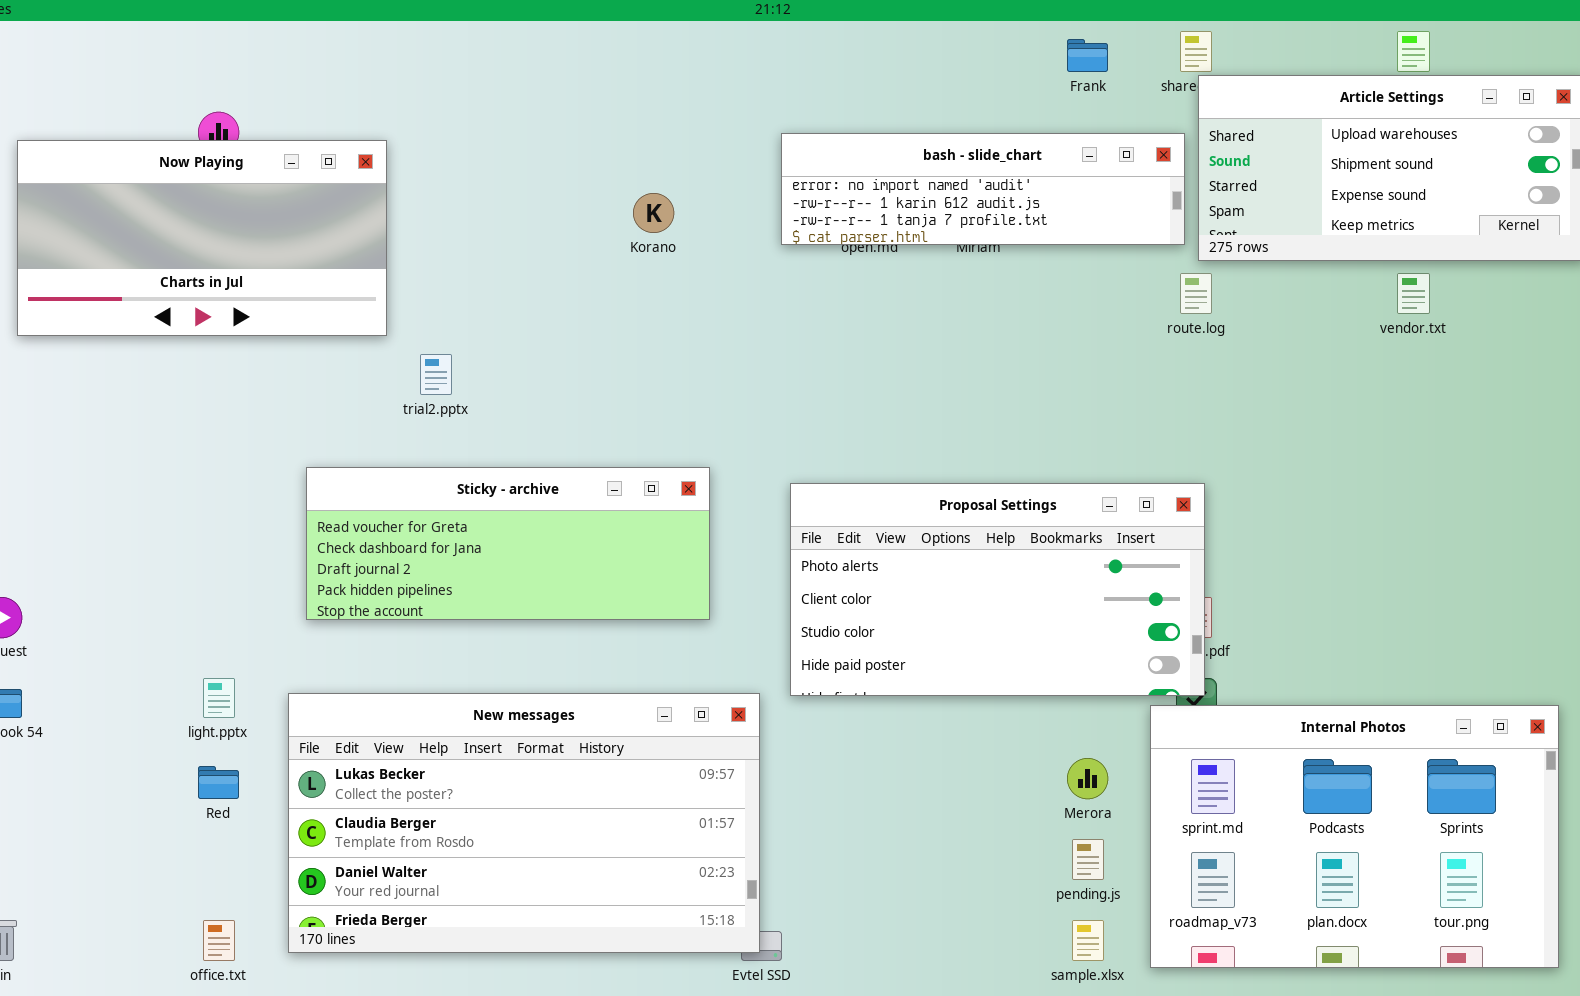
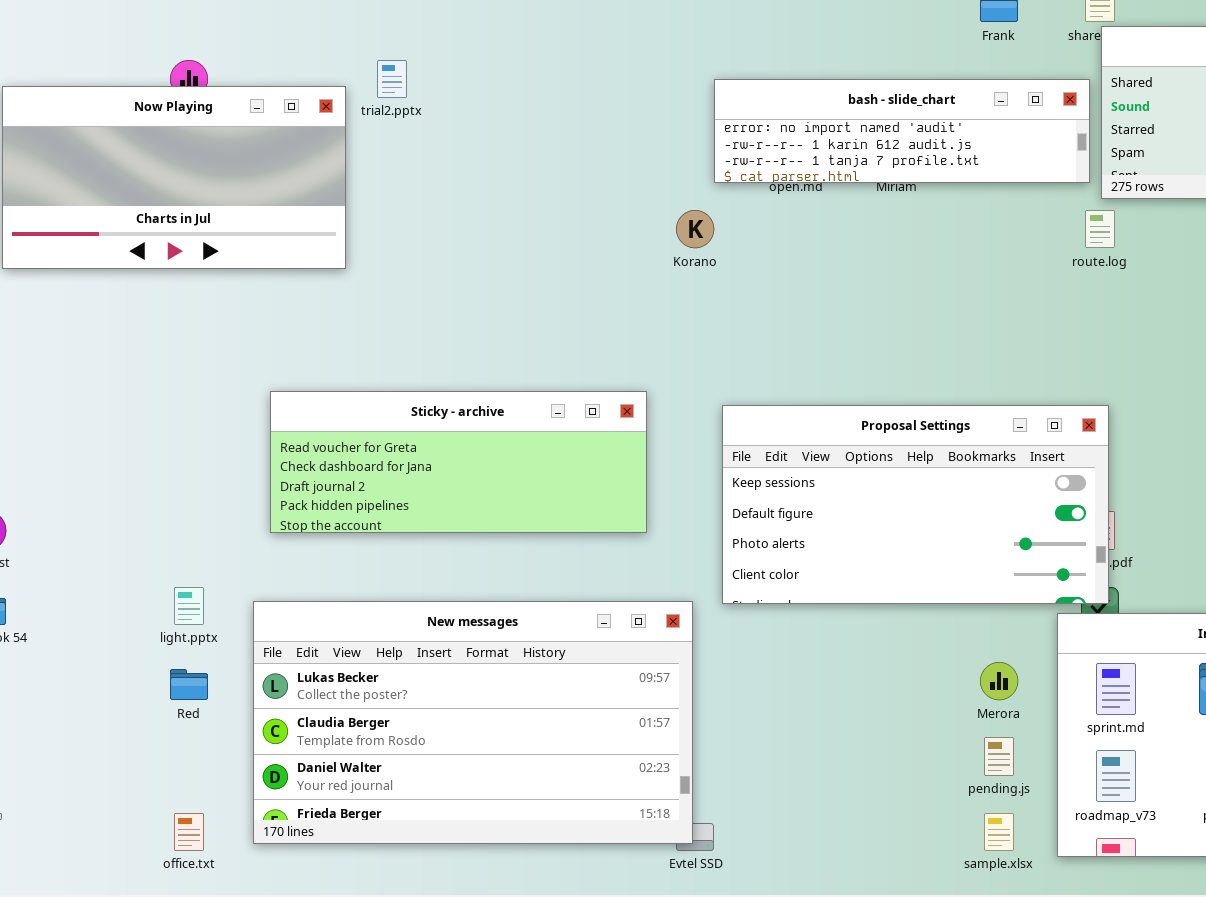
Korano: [633,193,674,233] -> [676,210,714,248], moved
trial2.pptx: [420,354,452,395] -> [377,60,407,98], moved
Proposal Settings: [790,483,1205,696] -> [722,405,1109,604], scrolled up 2 rows

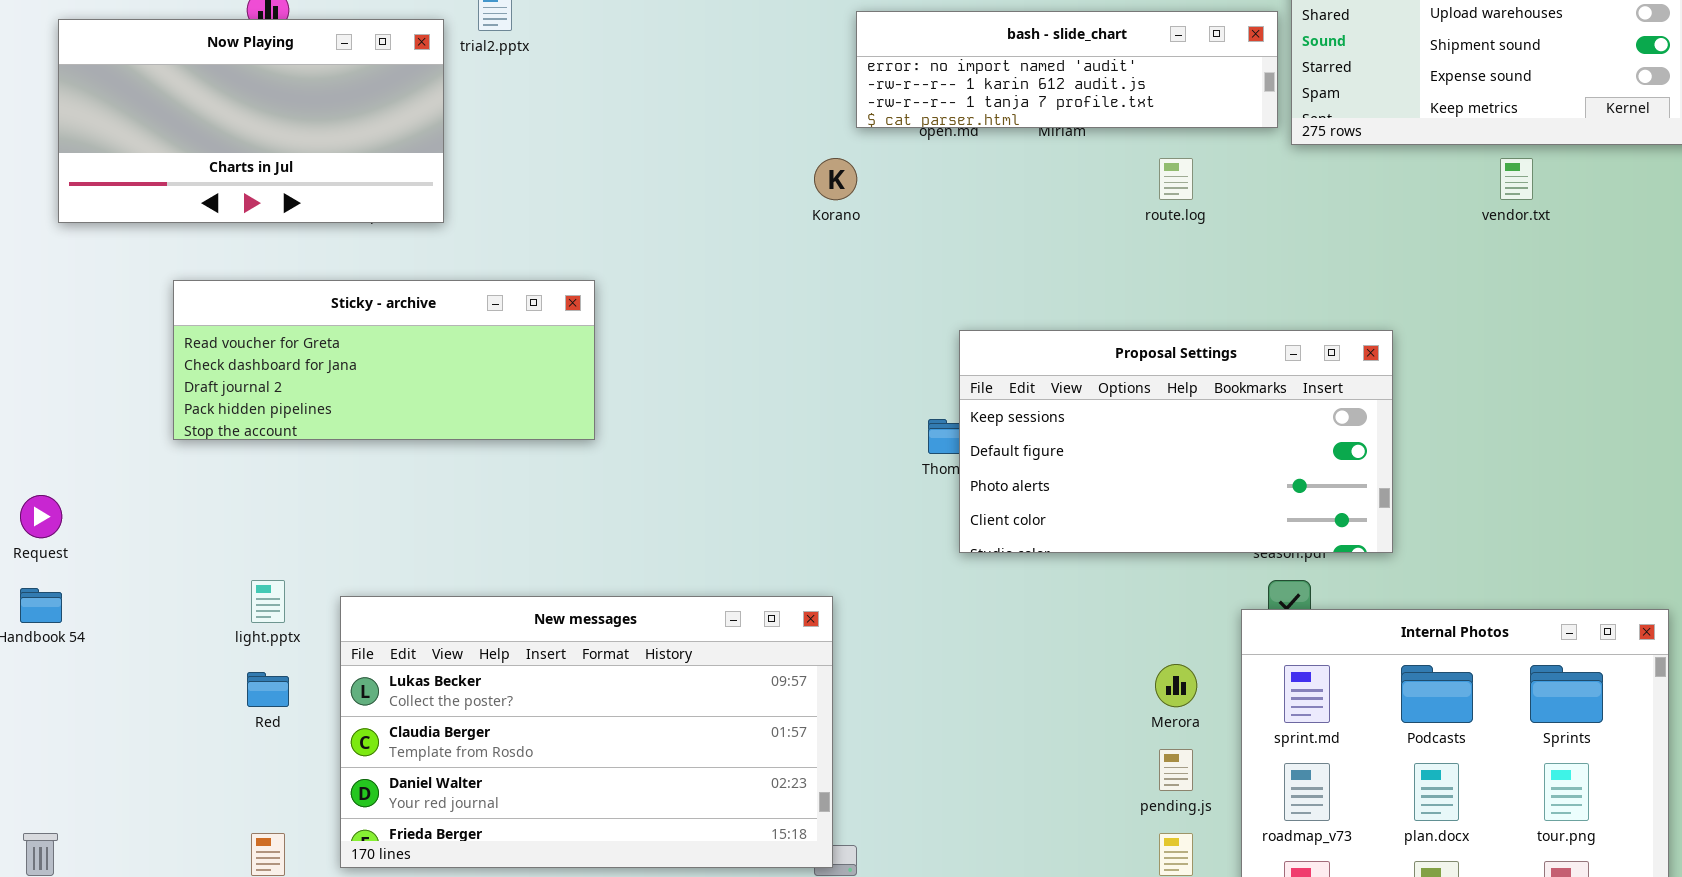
route.log: [1085,210,1115,248] -> [1159,158,1193,200], moved
Sticky - archive: [270,391,647,533] -> [173,280,595,440], moved
Proposal Settings: [722,405,1109,604] -> [959,330,1393,553], moved

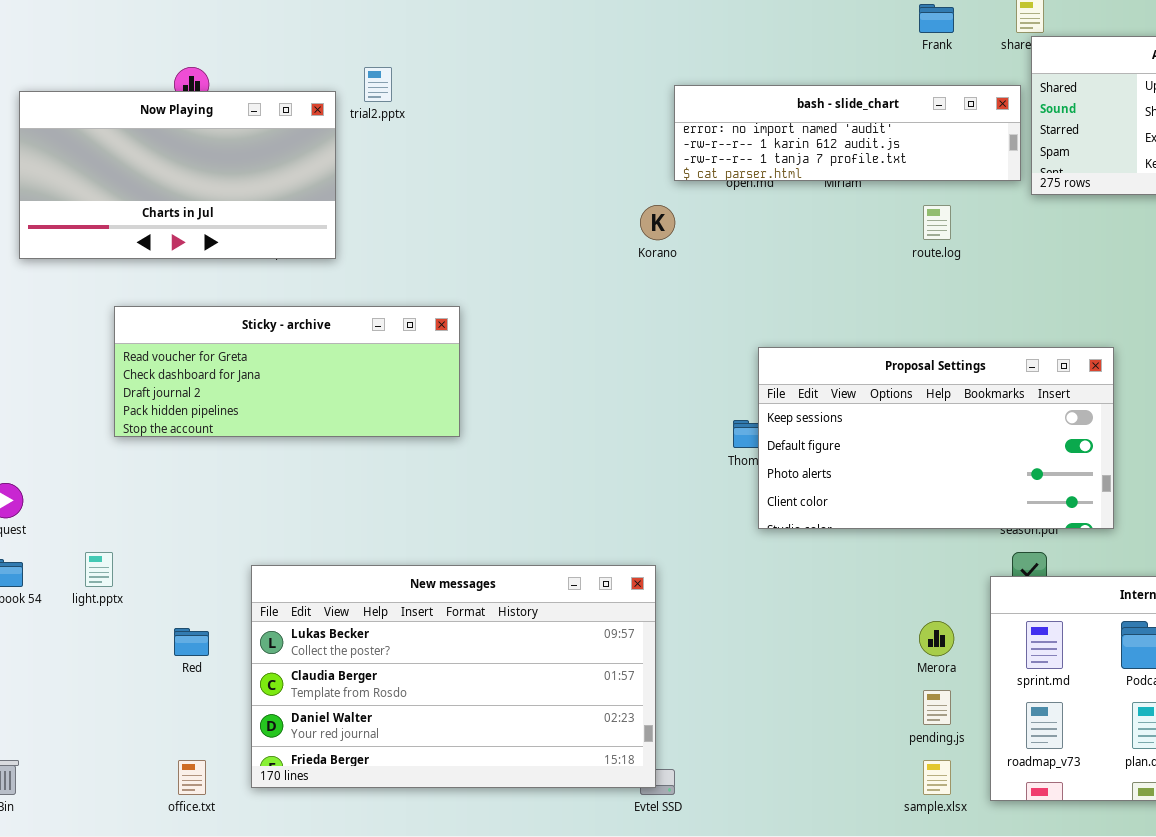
light.pptx: [251,580,285,623] -> [85,552,113,587], moved

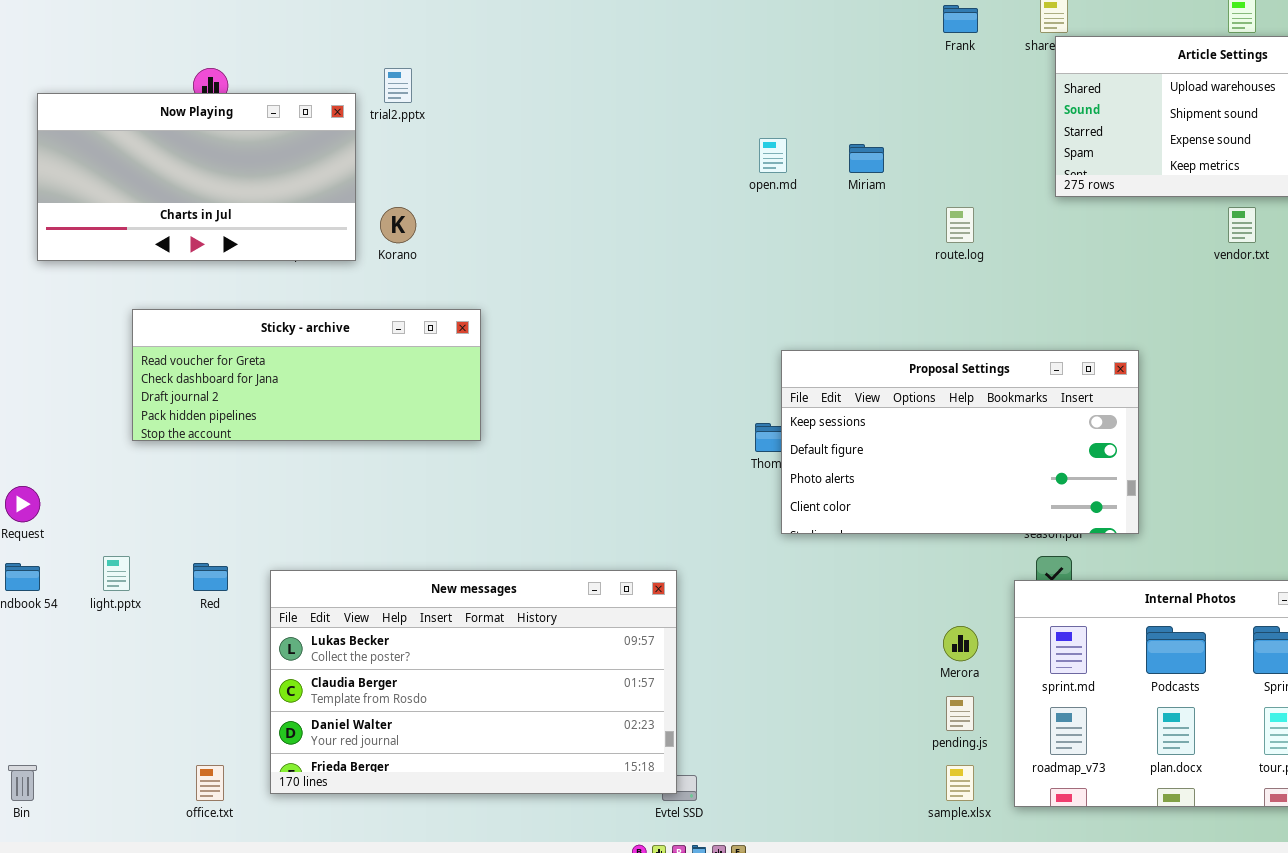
bash - slide_chart: [674,85,1021,181] -> none, closed
Korano: [640,205,675,240] -> [380,207,416,243], moved
Red: [174,628,209,656] -> [193,563,228,591], moved

